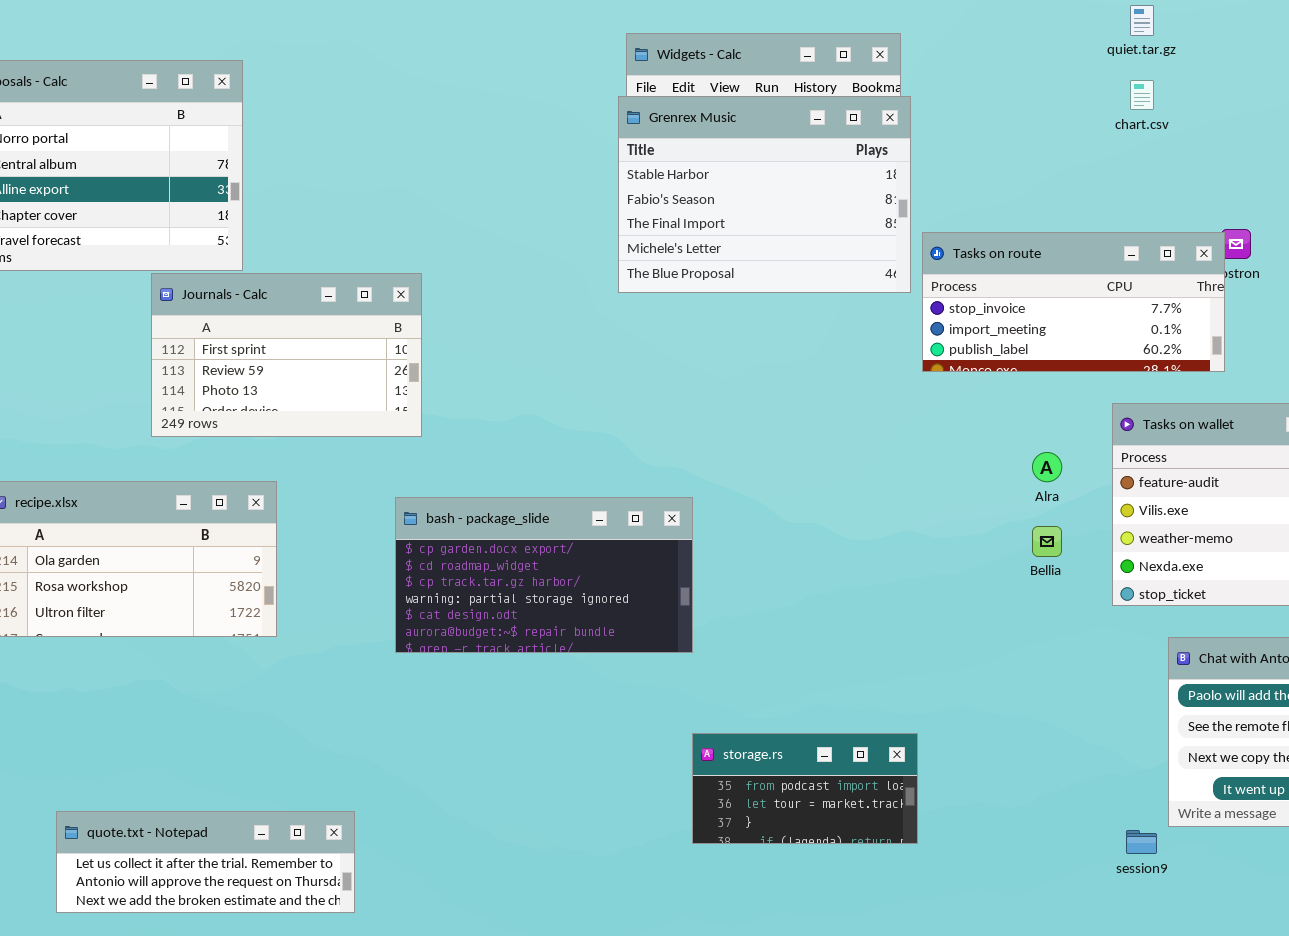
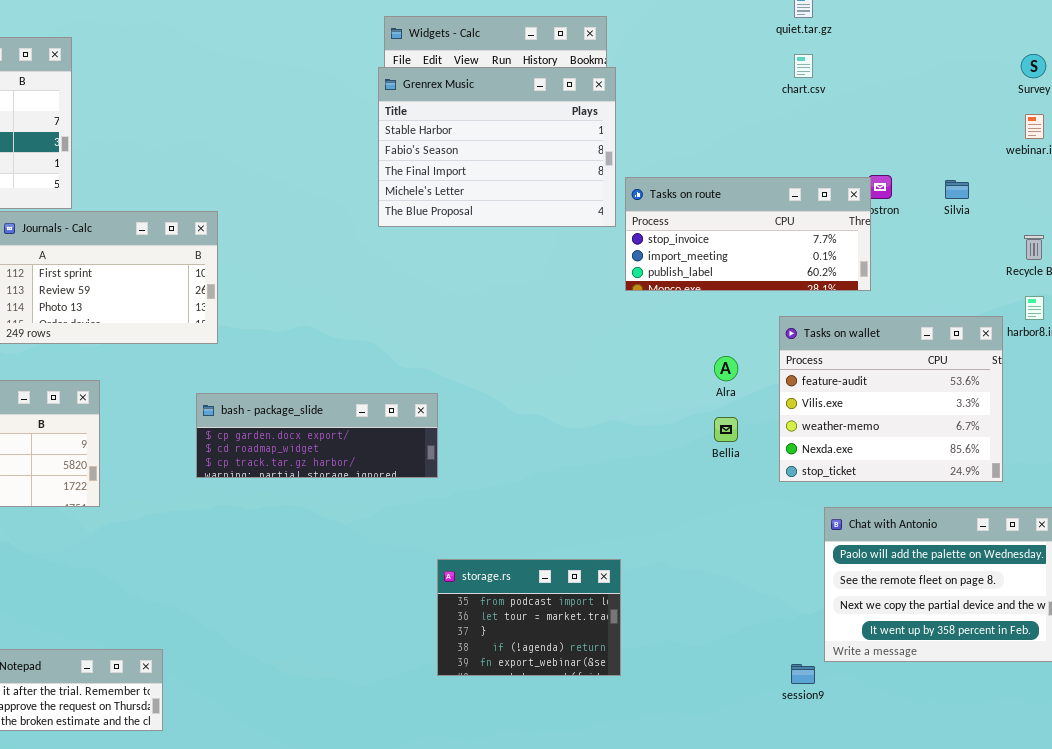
bash - package_slide: [395,497,693,653] -> [196,393,438,478], resized
storage.rs: [692,733,918,844] -> [437,559,621,676], resized

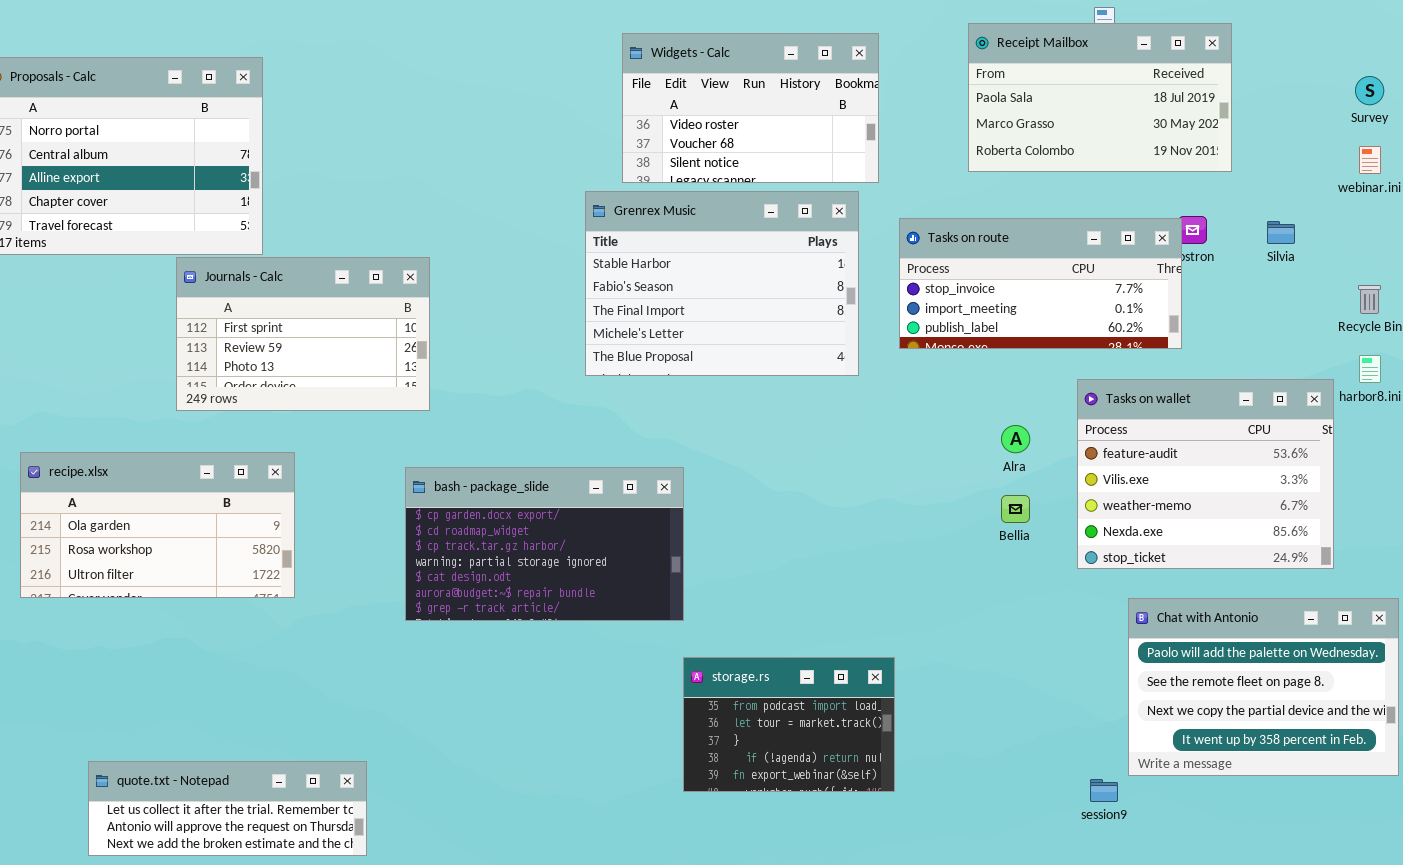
Receipt Mailbox: none -> [968,23,1232,172], opened
Grenrex Music: [378,67,616,227] -> [585,191,859,376], moved
bash - package_slide: [196,393,438,478] -> [405,467,684,621], resized

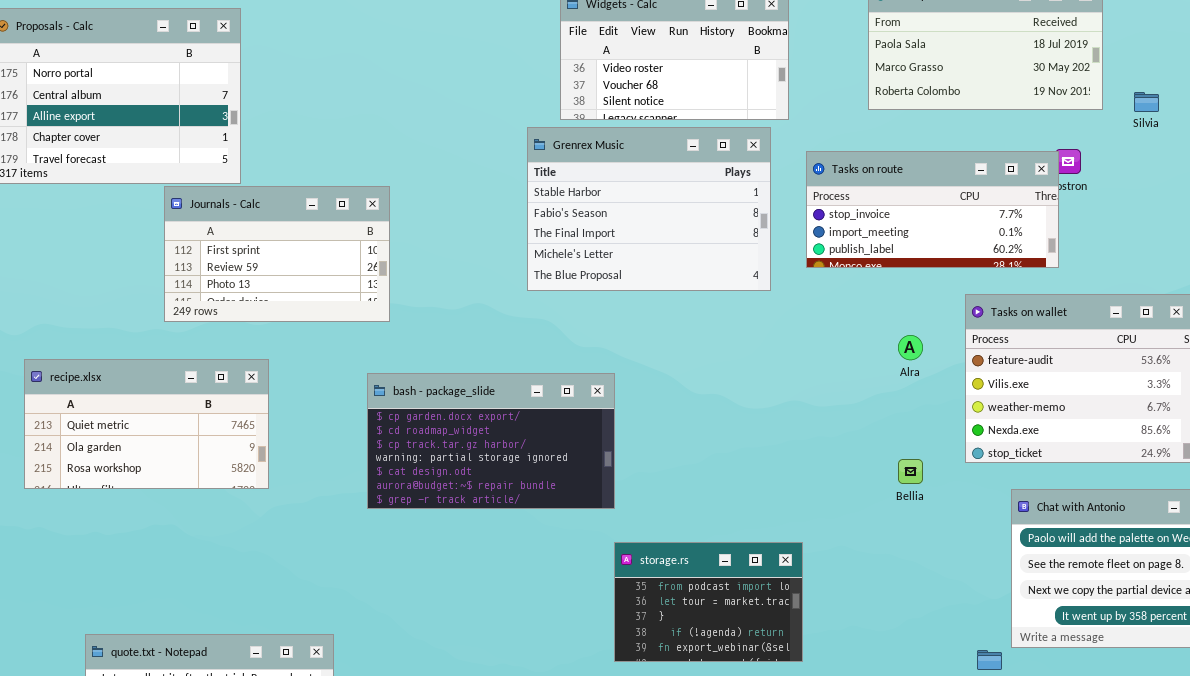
Silvia: [1267,221,1295,244] -> [1134,92,1159,112], moved
recipe.xlsx: [20,452,295,598] -> [24,359,269,489], scrolled up 1 row
Bellia: [1001,495,1030,523] -> [898,459,923,484], moved

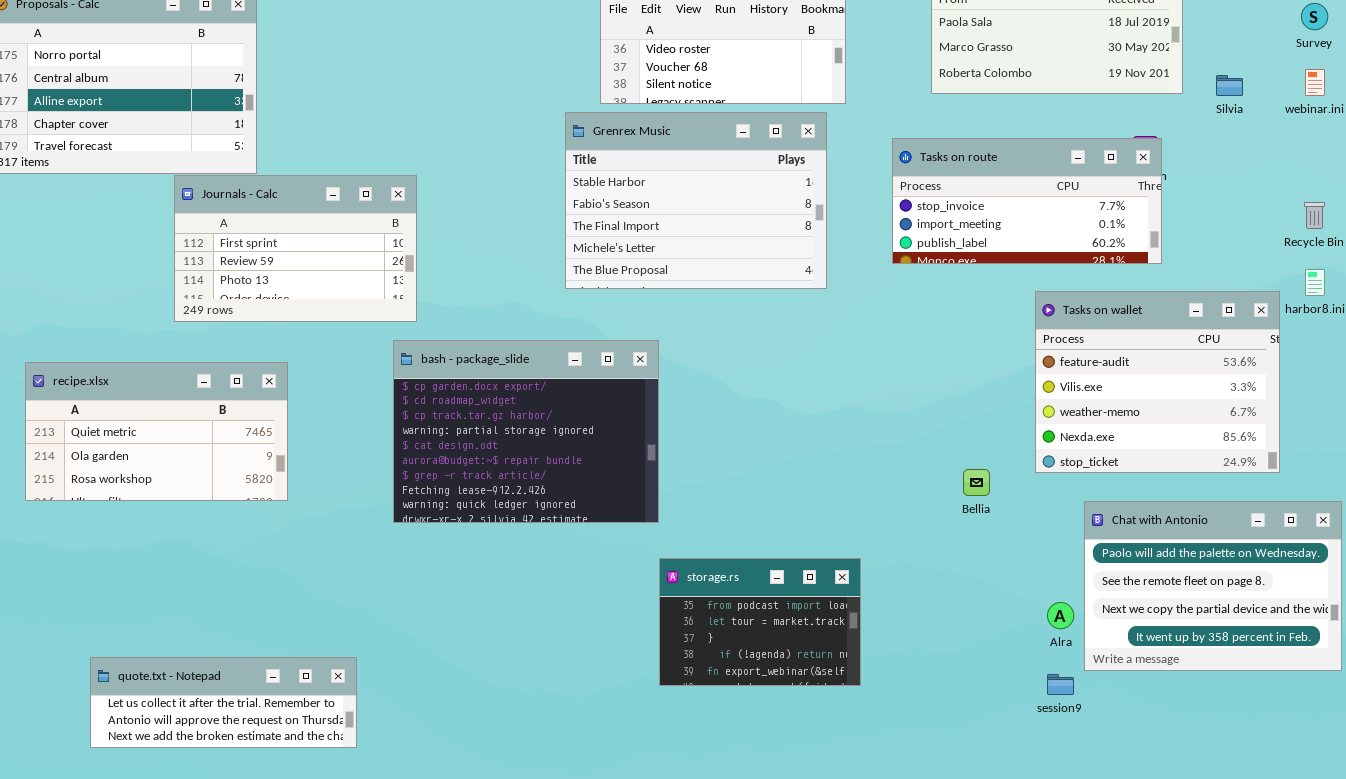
Tasks on route: [806,151,1059,268] -> [892,138,1162,264], moved
Alra: [898,335,923,360] -> [1047,602,1074,629], moved
bash - package_slide: [367,373,615,509] -> [393,340,659,523], resized

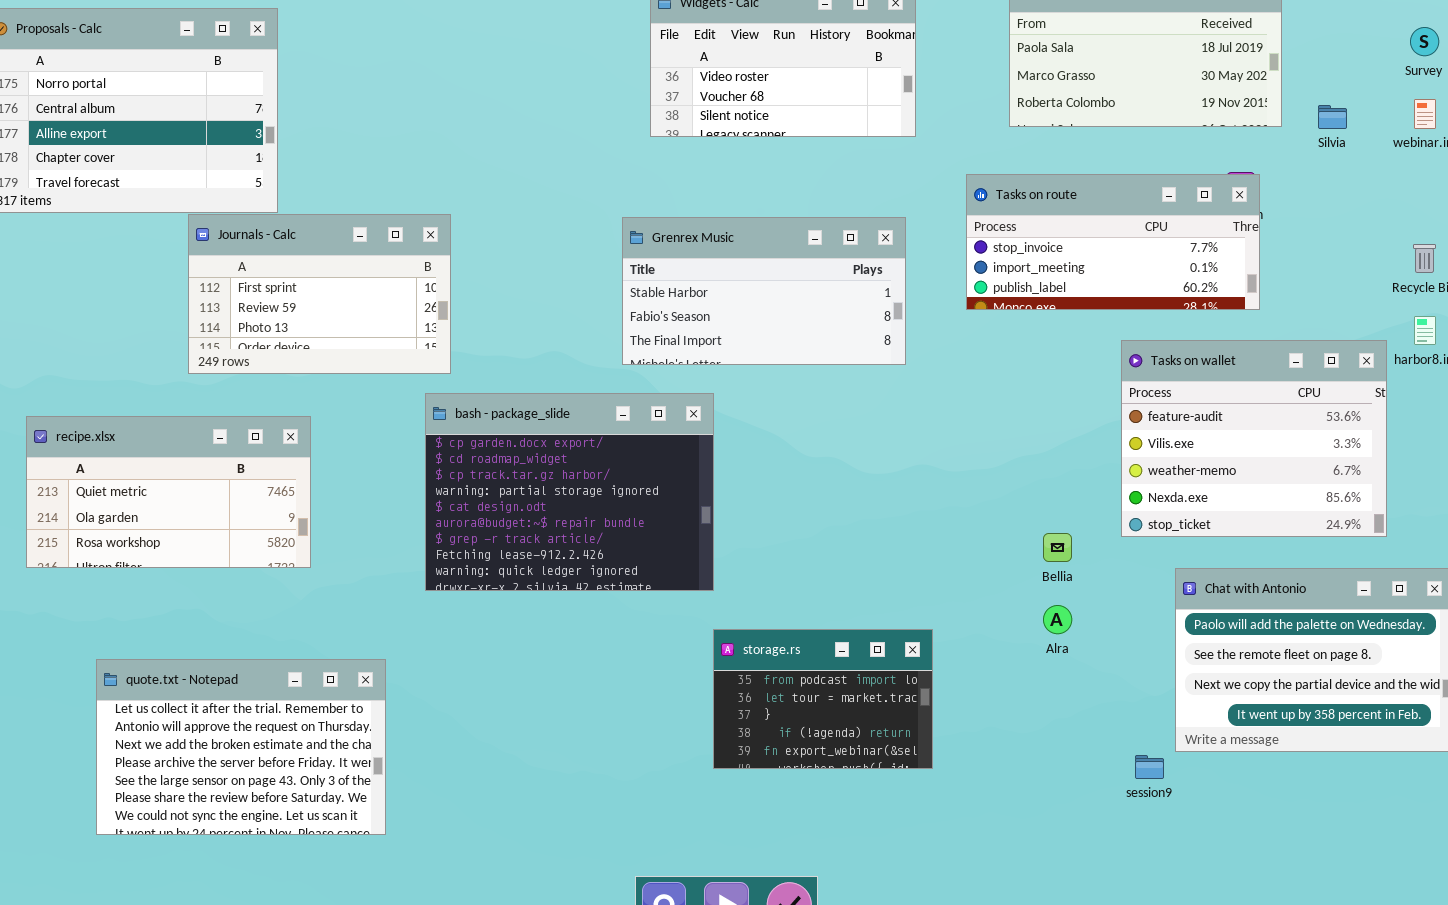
Grenrex Music: [565,112,827,289] -> [622,217,906,365], moved, resized
Alra: [1047,602,1074,629] -> [1043,605,1072,634], moved
quote.txt - Notepad: [90,657,357,748] -> [96,659,386,835], resized

